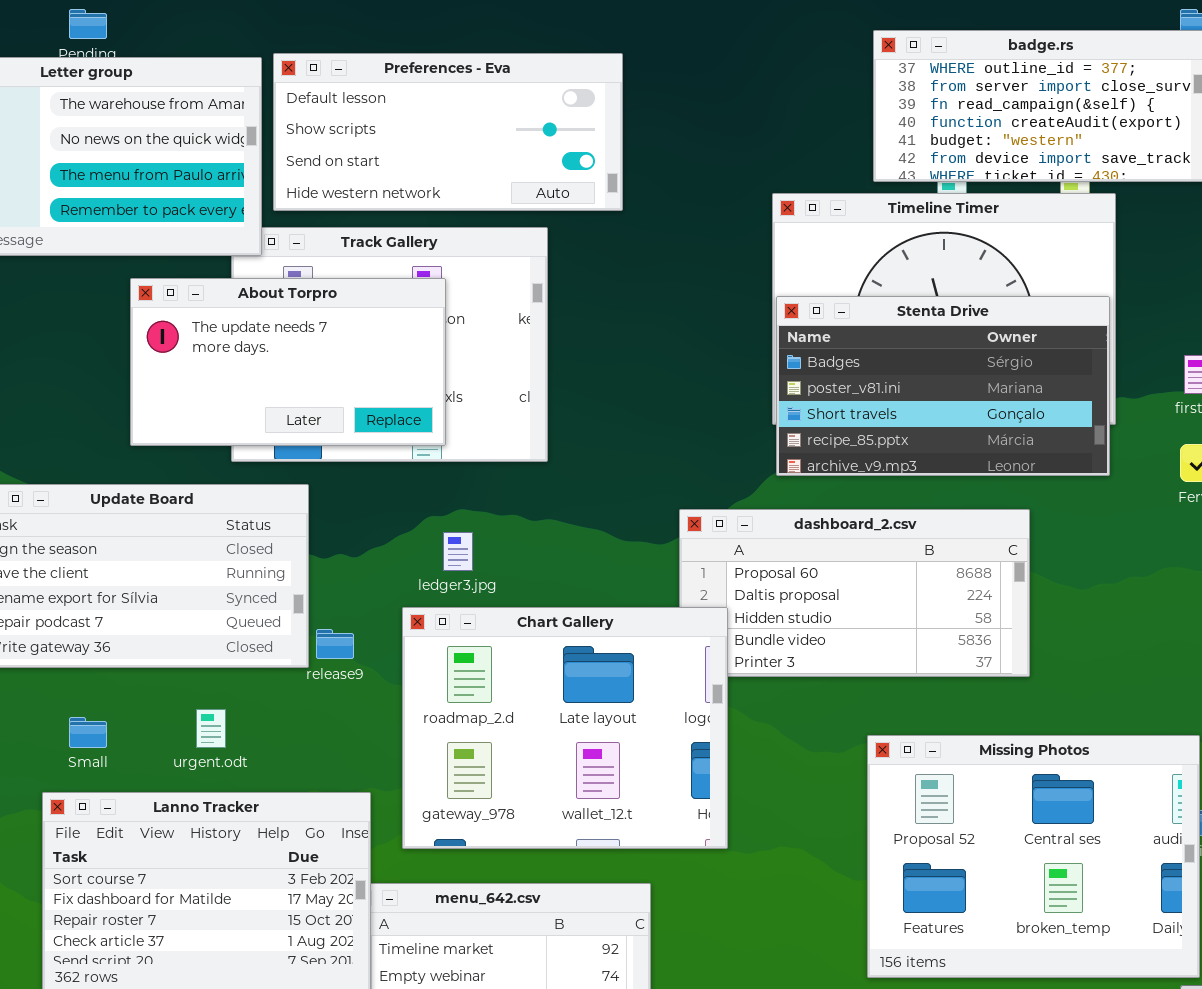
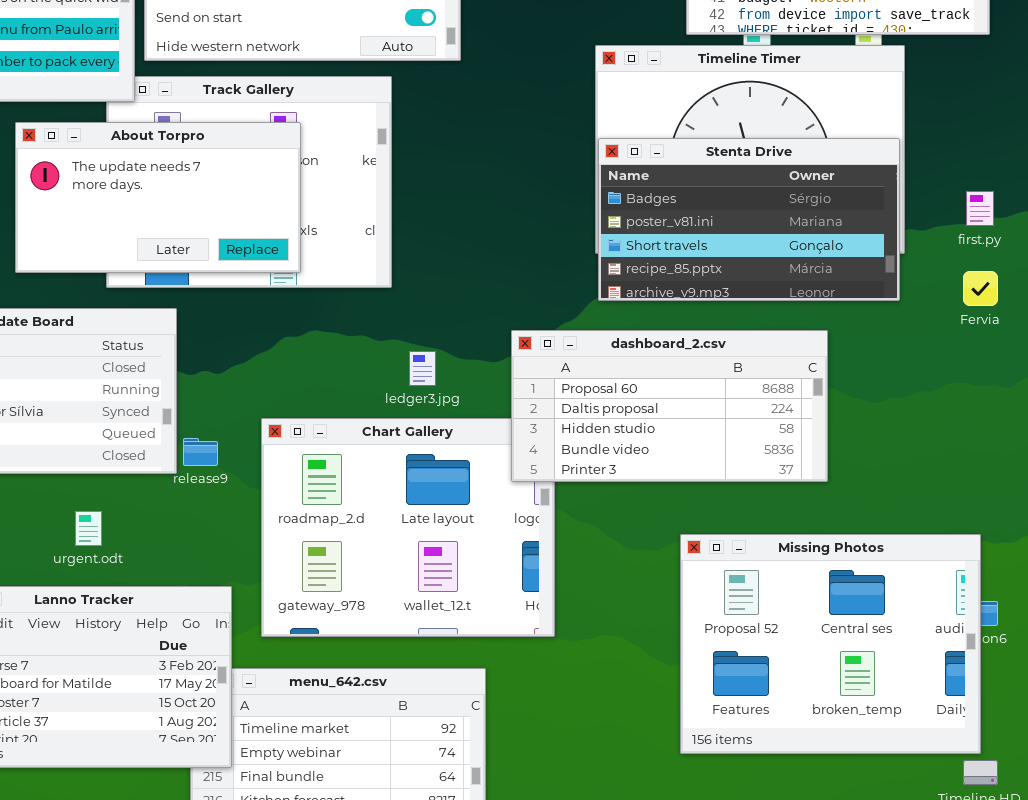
dashboard_2.csv: [679,509,1030,677] -> [511,330,828,482], raised
ledger3.jpg: [443,532,473,571] -> [409,351,436,386], moved

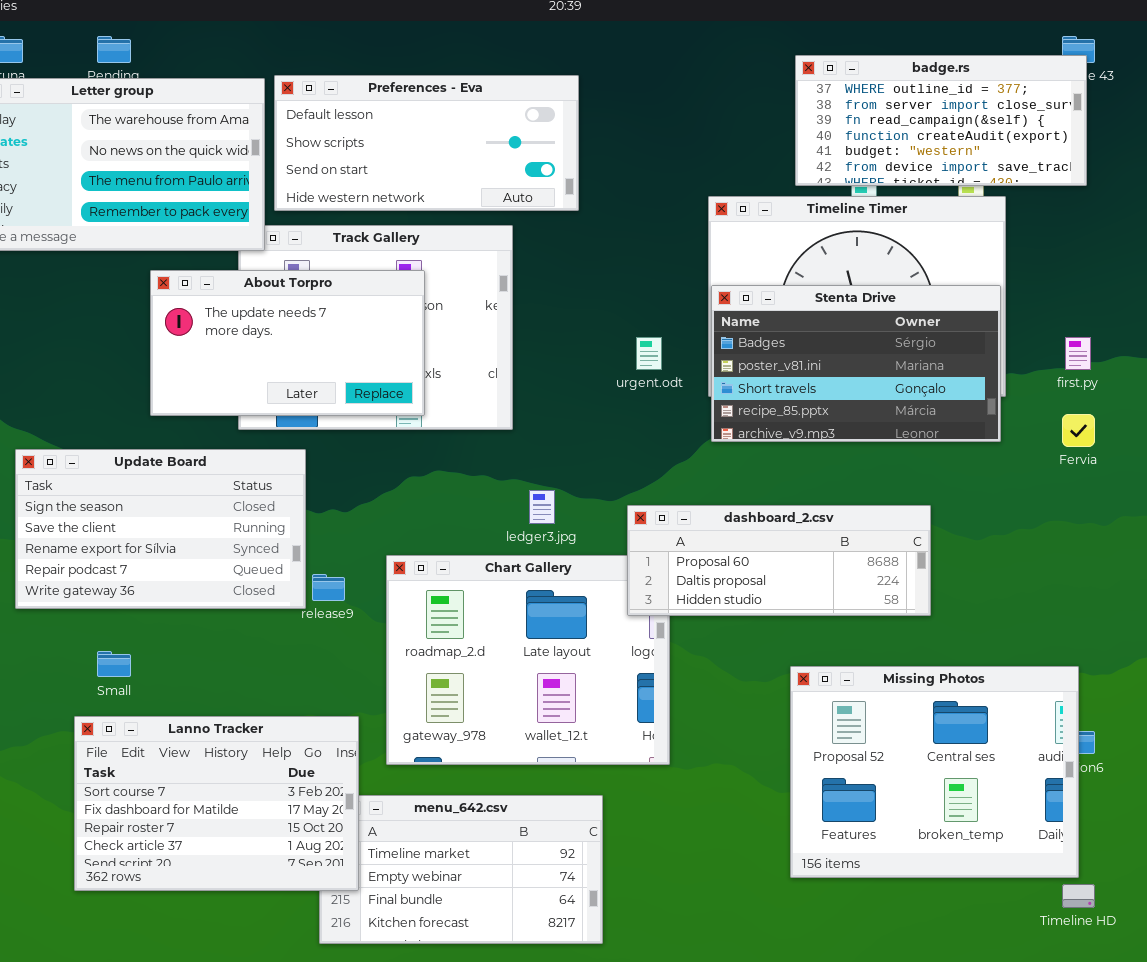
dashboard_2.csv: [511,330,828,482] -> [627,505,931,616], resized
urgent.odt: [75,511,102,546] -> [636,337,662,370], moved

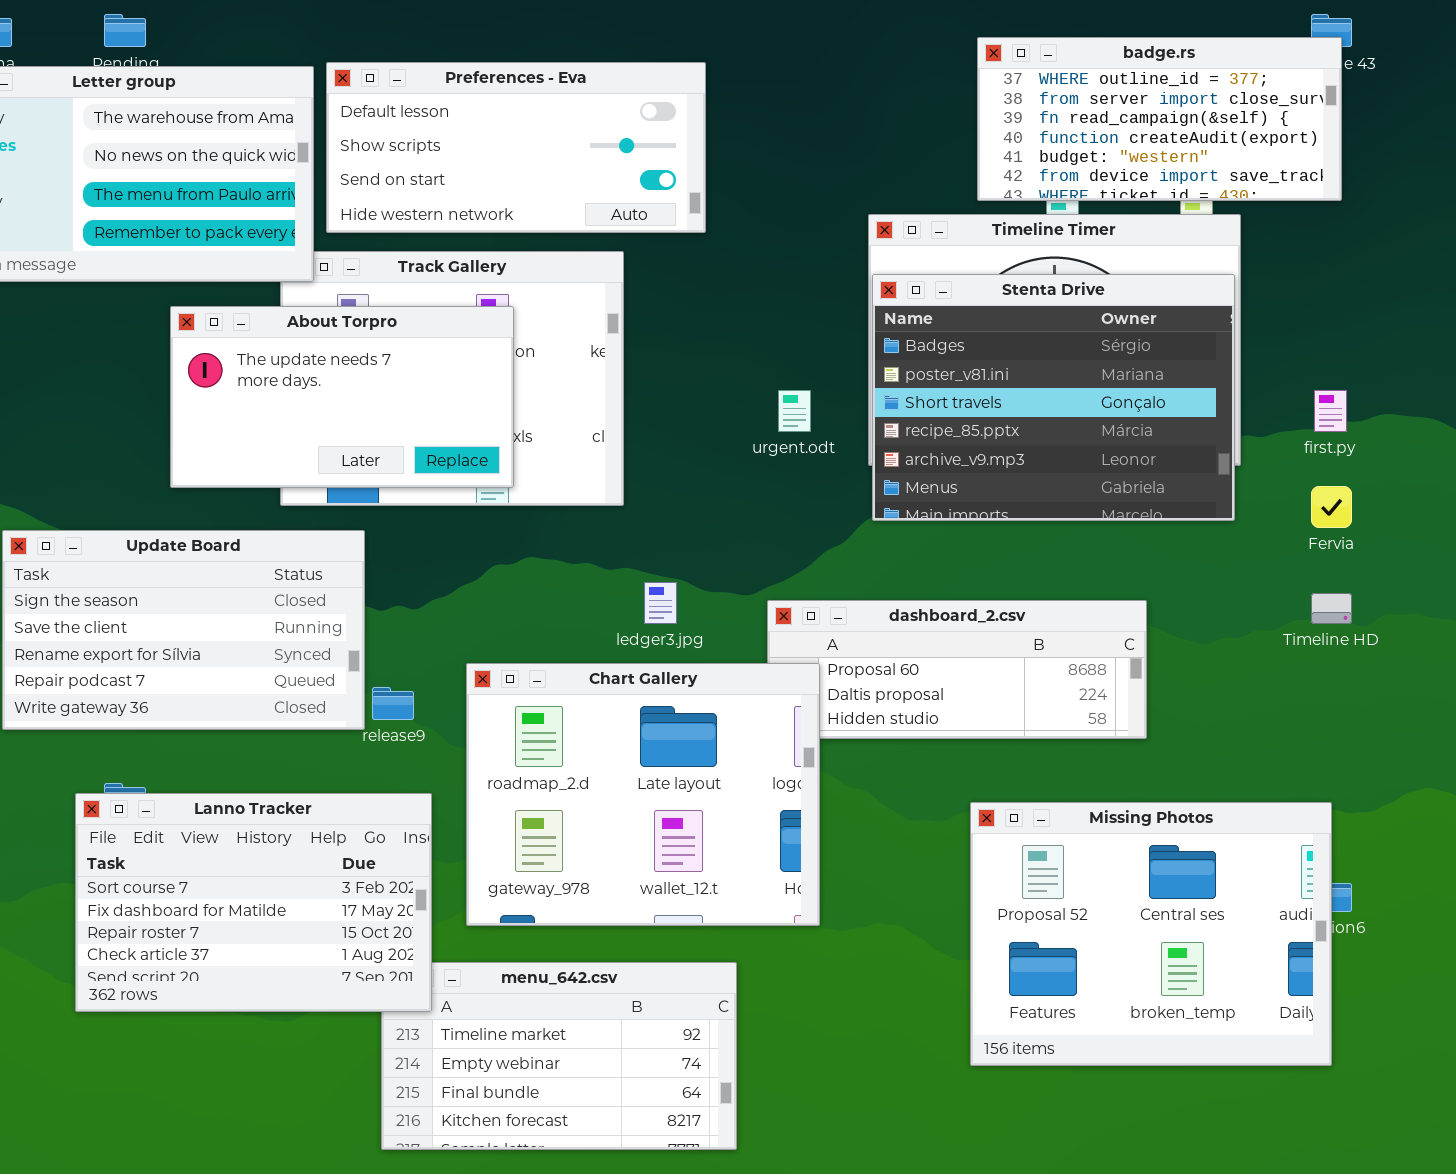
Stenta Drive: [711,285,1001,442] -> [872,274,1235,521], resized
Chart Gallery: [386,555,670,765] -> [466,663,820,926], raised
Lanno Tracker: [74,716,359,891] -> [75,793,432,1012], moved
Timeline HD: [1062,884,1095,908] -> [1311,593,1352,624], moved

